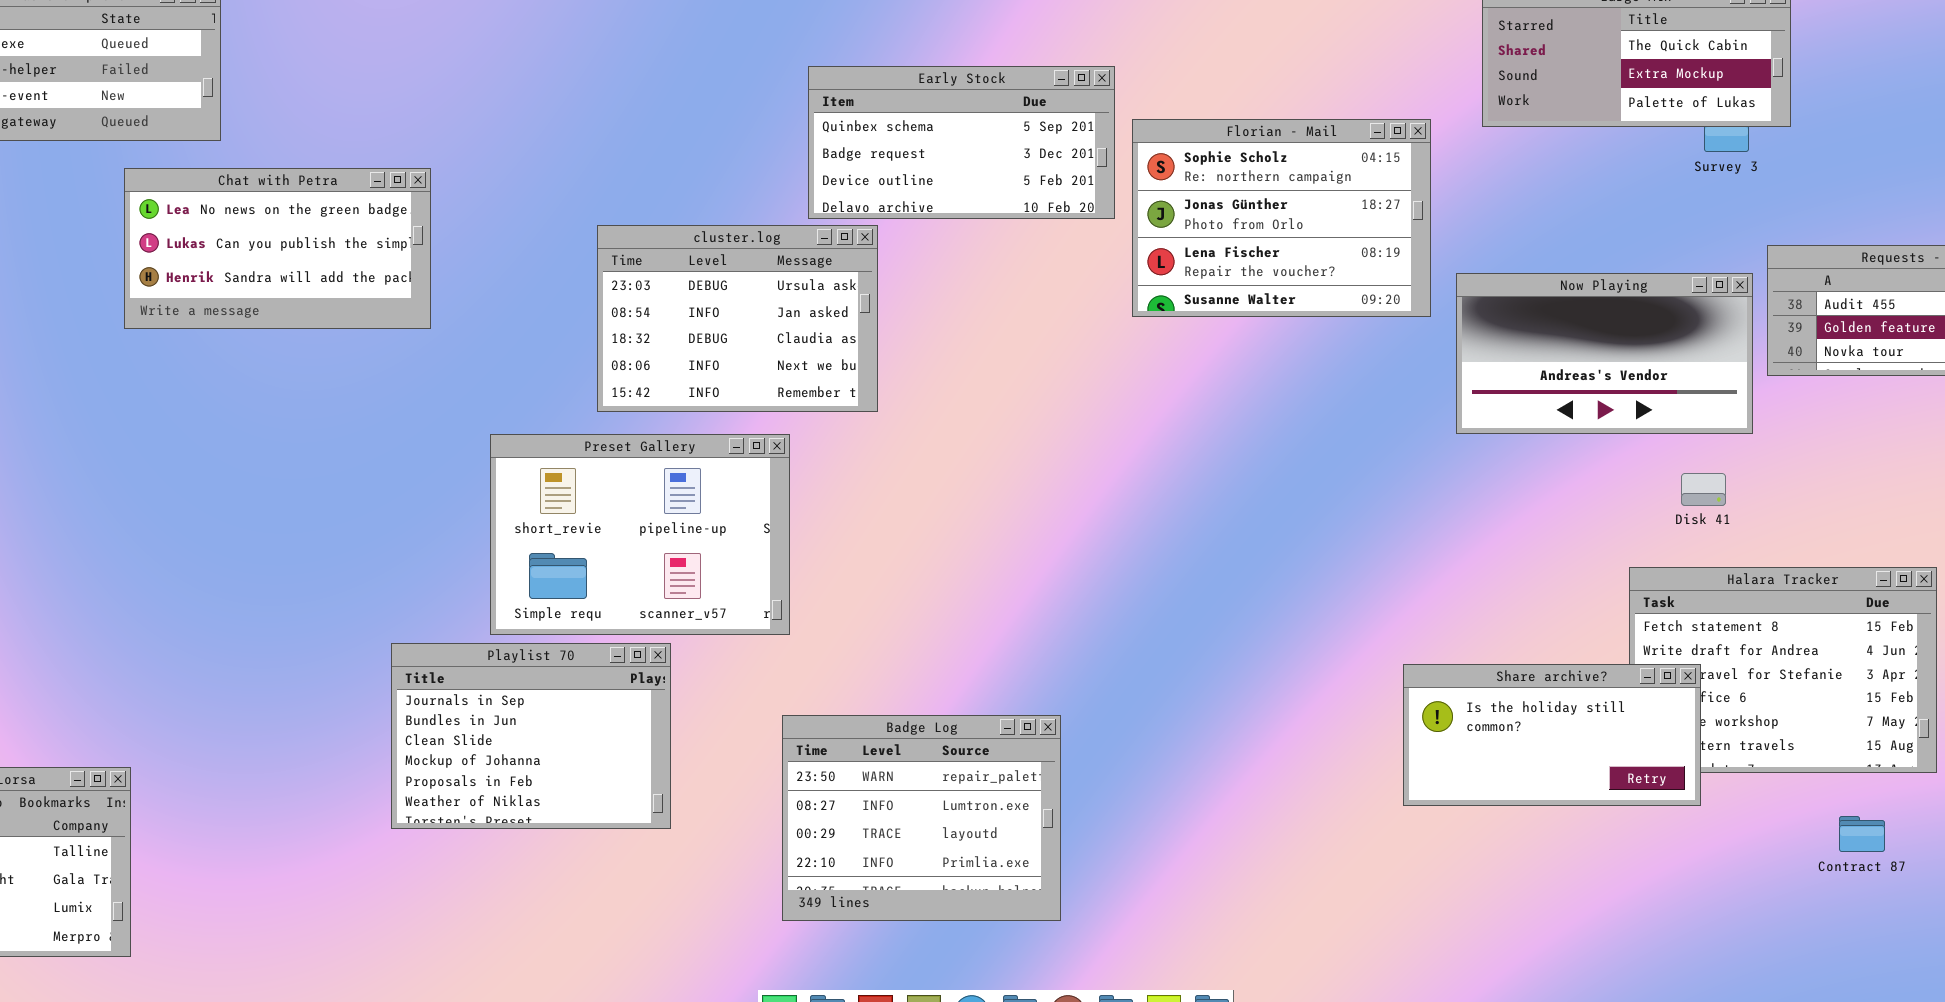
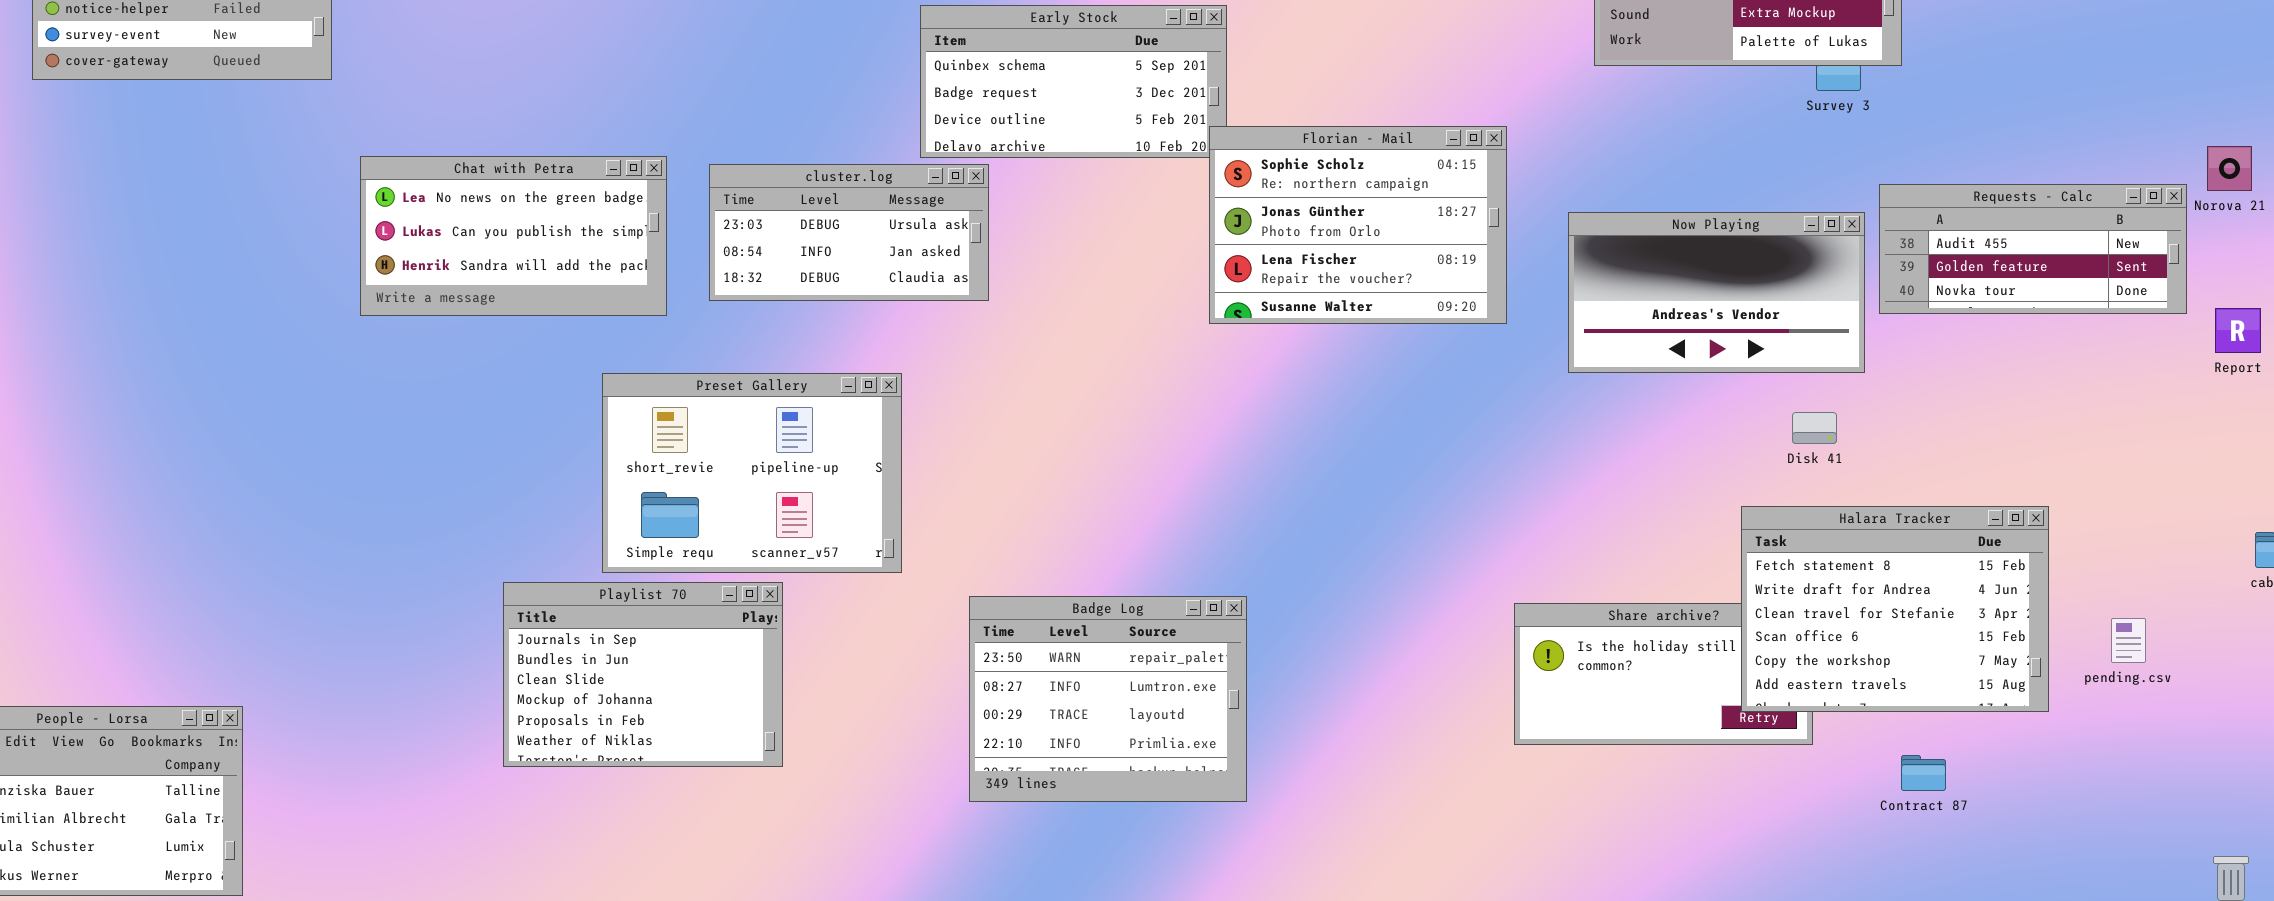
Florian - Mail: [1132,119,1431,317] -> [1209,126,1507,324], moved
Chat with Petra: [124,168,431,329] -> [360,156,667,316], moved
cluster.log: [597,225,878,412] -> [709,164,989,301], resized
Halara Tracker: [1629,567,1937,773] -> [1741,506,2049,712], raised
Badge Log: [782,715,1061,921] -> [969,596,1247,802], moved
Contract 87: [1839,816,1885,852] -> [1901,755,1946,791], moved

